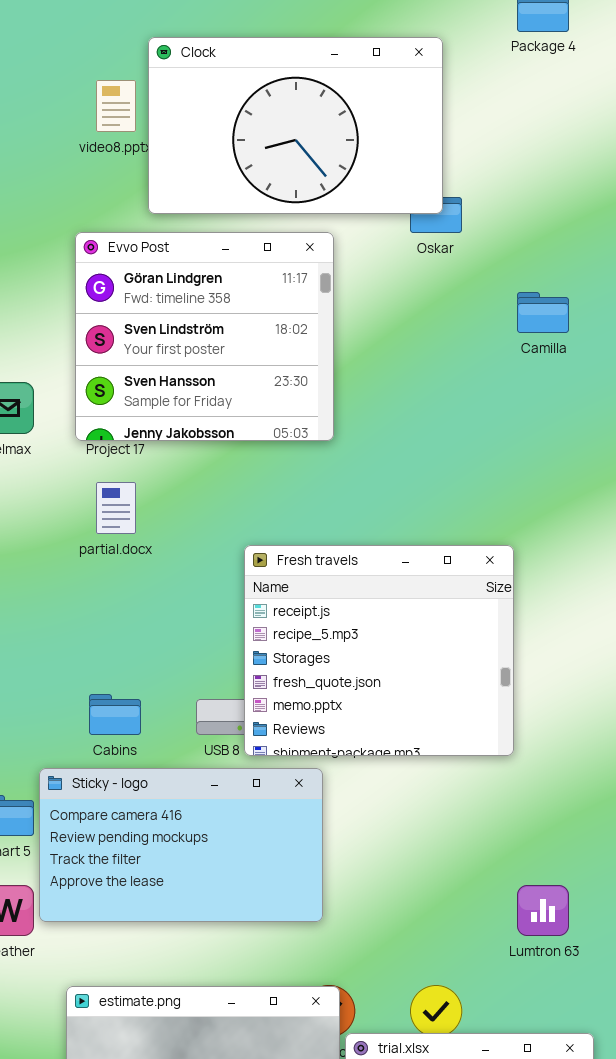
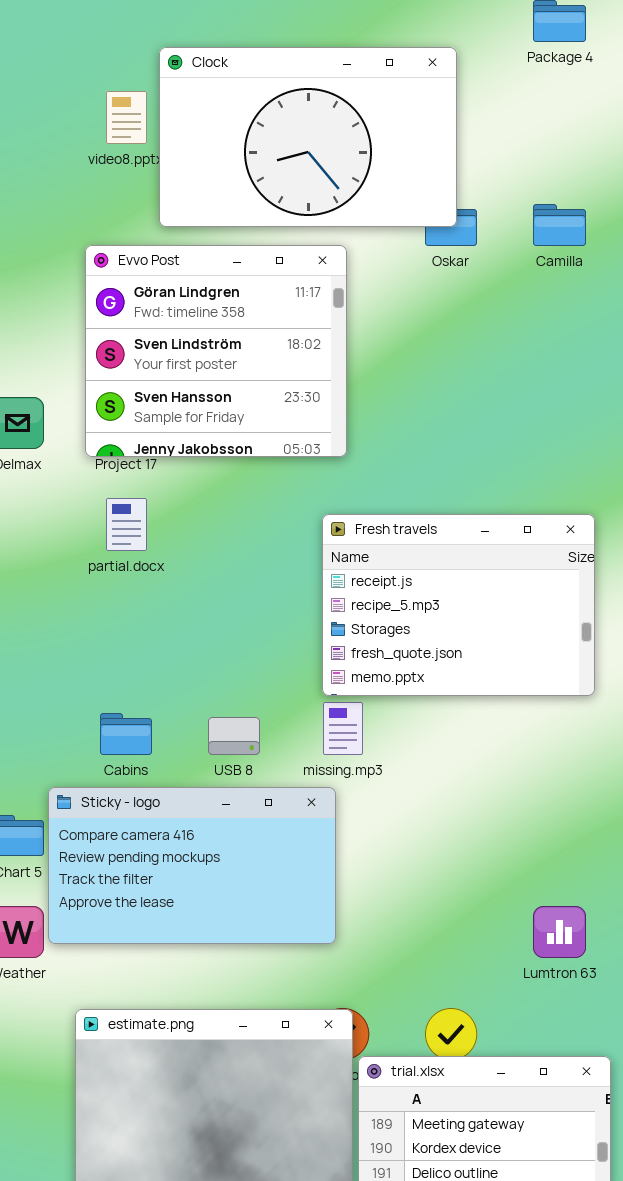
Camilla: [517,292,569,333] -> [533,204,586,246], moved
Fresh travels: [244,545,514,756] -> [322,514,595,696], moved, resized

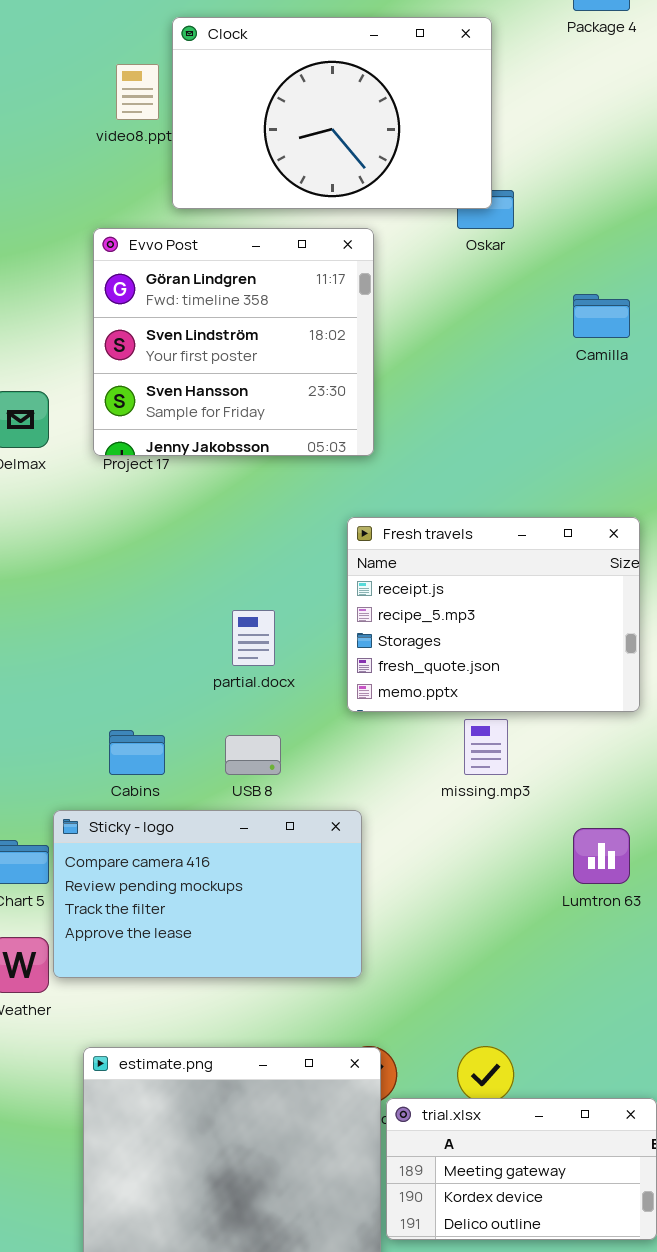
Camilla: [533,204,586,246] -> [573,294,630,338], moved
partial.docx: [106,498,147,551] -> [232,610,275,666], moved
missing.mp3: [323,702,363,755] -> [464,719,508,775], moved
Lumtron 63: [533,906,586,958] -> [573,828,630,884], moved

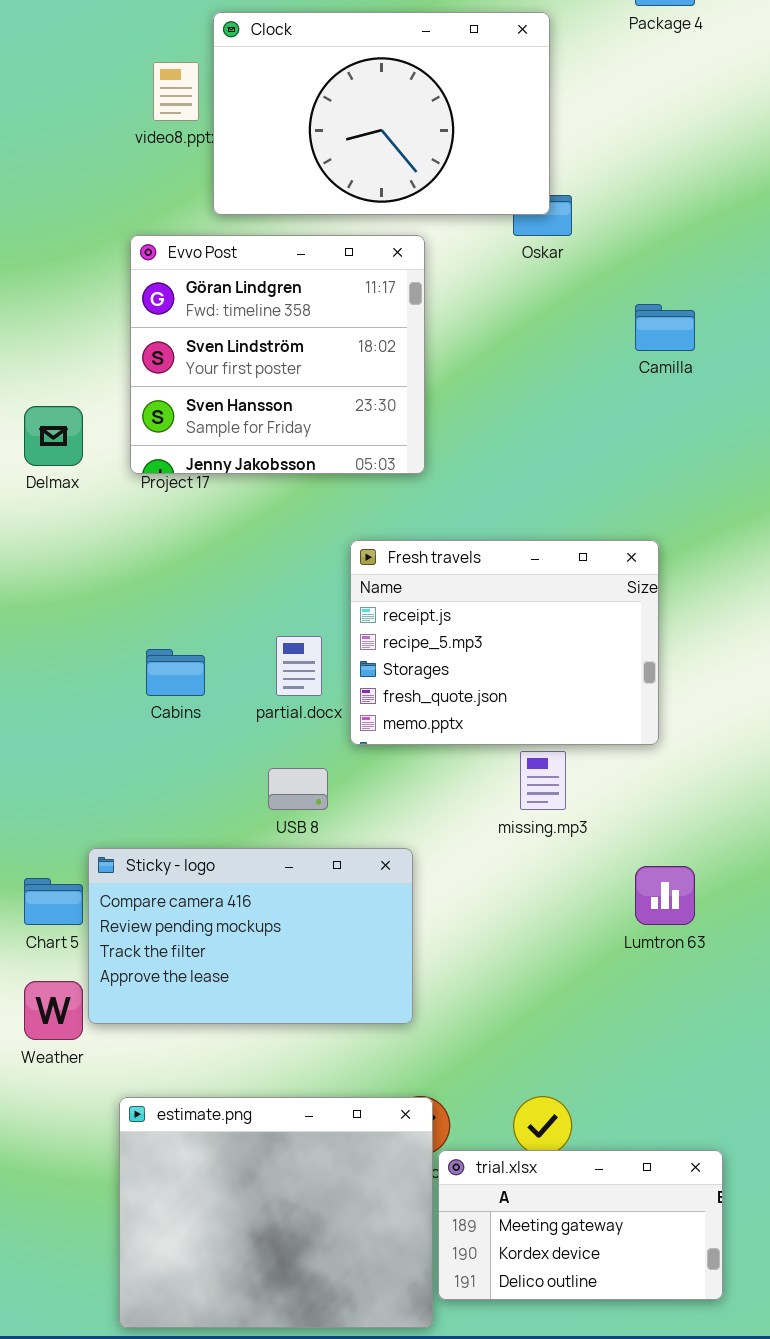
Fresh travels: [347,517,640,712] -> [350,540,659,745], moved
Cabins: [109,730,165,775] -> [146,649,205,696], moved

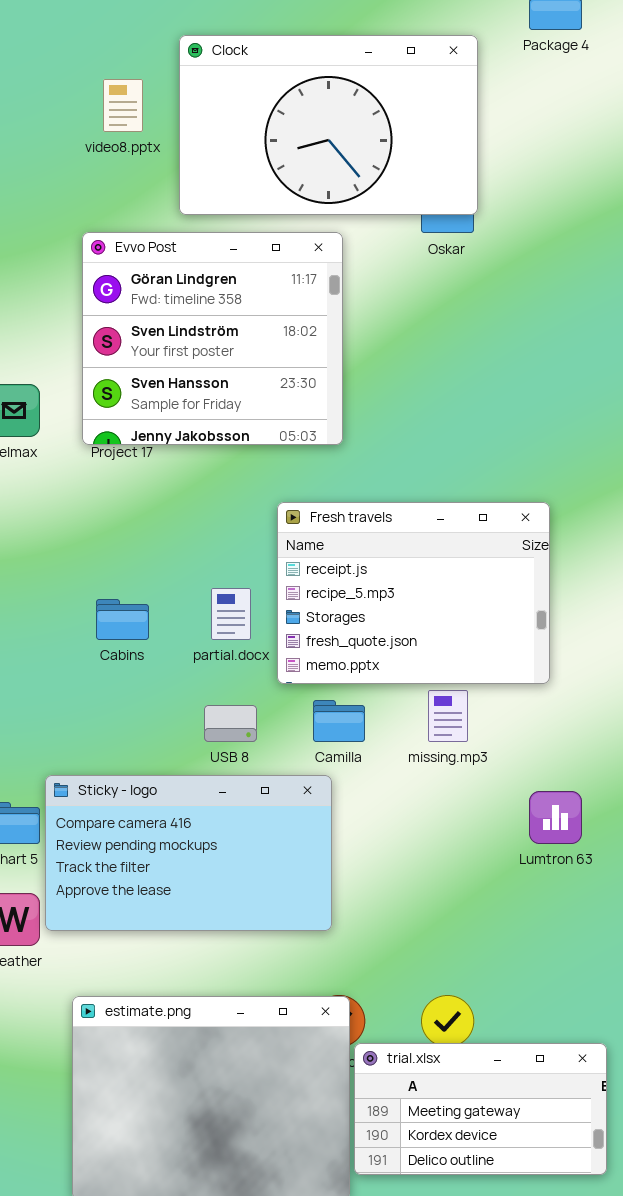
Clock: [213,12,550,215] -> [179,35,478,215], moved
Camilla: [635,304,695,351] -> [313,700,365,742], moved

